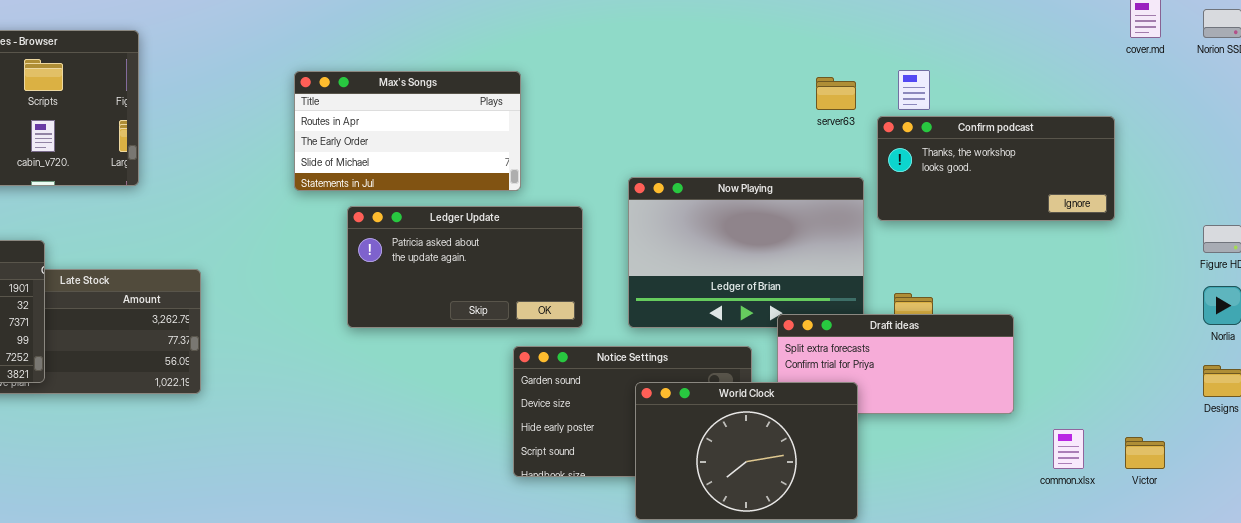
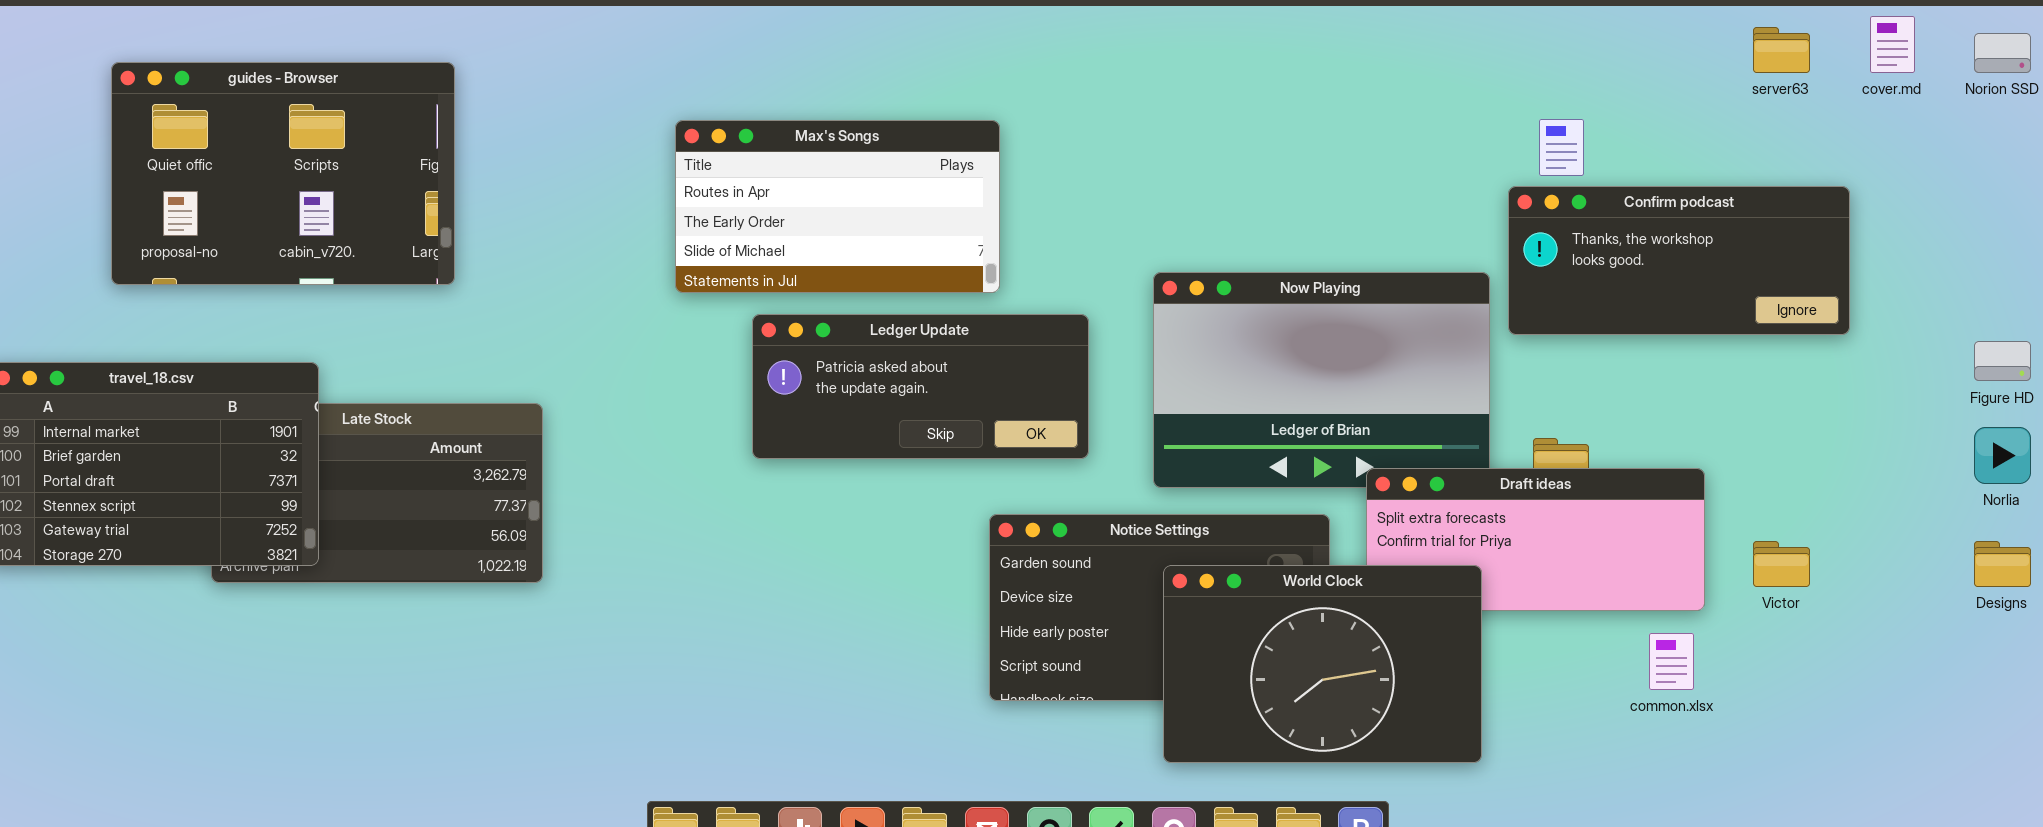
server63: [816,77,856,110] -> [1753,27,1810,73], moved
Ledger Update: [347,206,583,328] -> [752,314,1089,459], resized
common.xlsx: [1053,429,1084,469] -> [1649,633,1694,690], moved
Victor: [1125,437,1165,469] -> [1753,541,1810,587], moved

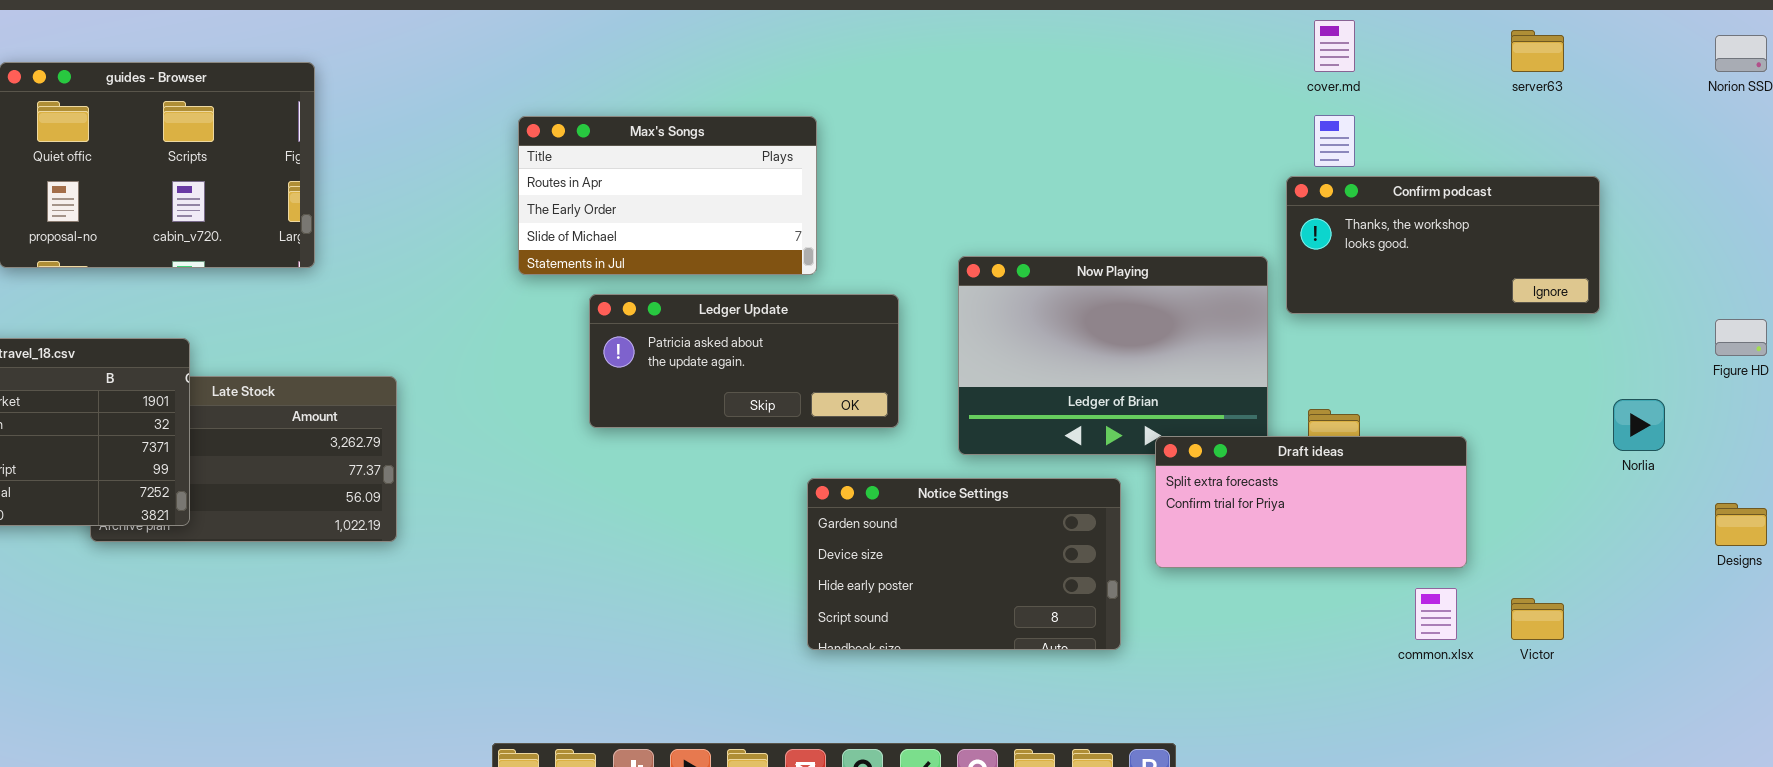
cover.md: [1870,16,1915,73] -> [1314,20,1355,72], moved
Norlia: [1974,427,2031,484] -> [1613,399,1665,451], moved
Victor: [1753,541,1810,587] -> [1511,598,1564,640], moved
World Clock: [1163,565,1482,763] -> none, closed

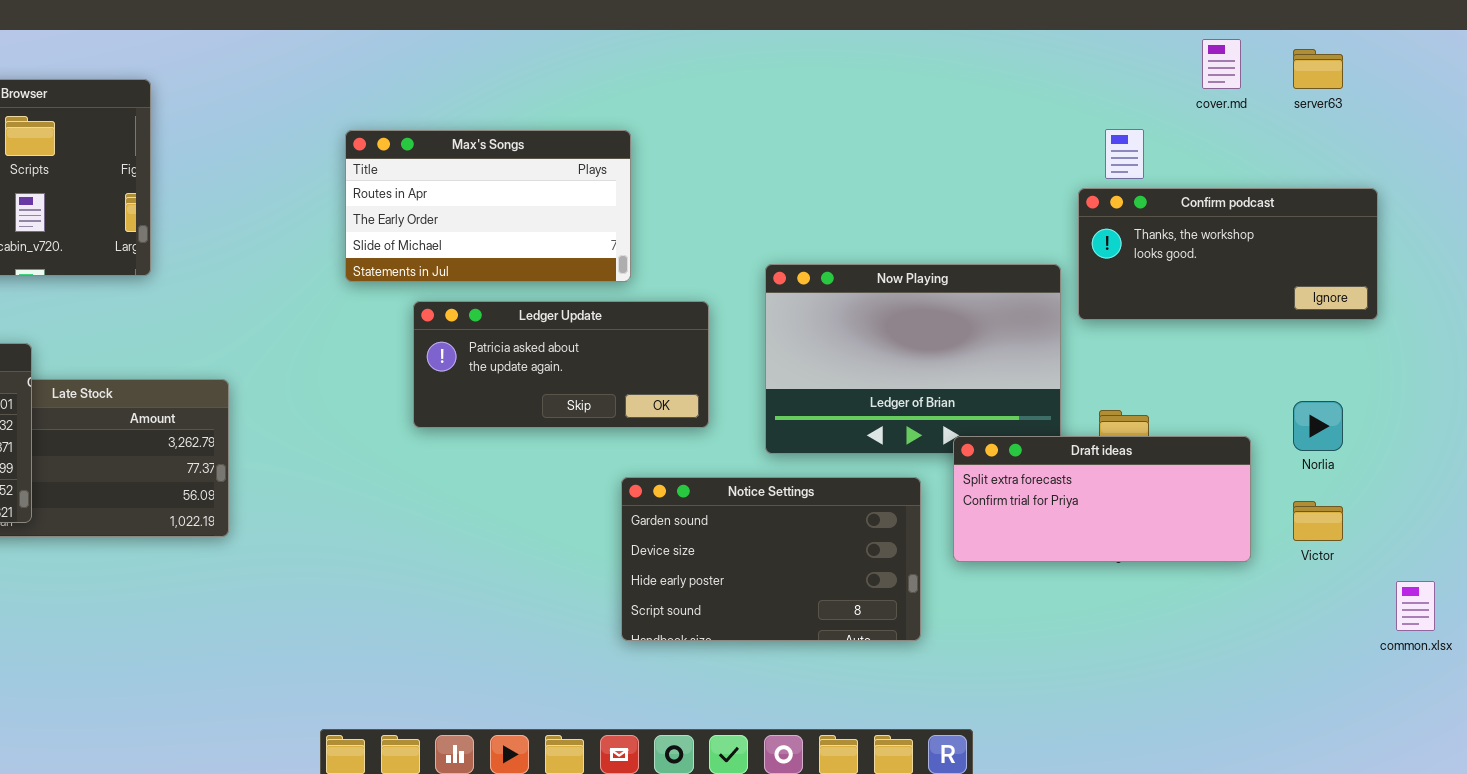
cover.md: [1314,20,1355,72] -> [1202,39,1241,89], moved
Norlia: [1613,399,1665,451] -> [1293,401,1343,451], moved
common.xlsx: [1415,588,1457,640] -> [1396,581,1435,631], moved
Victor: [1511,598,1564,640] -> [1293,501,1343,541], moved

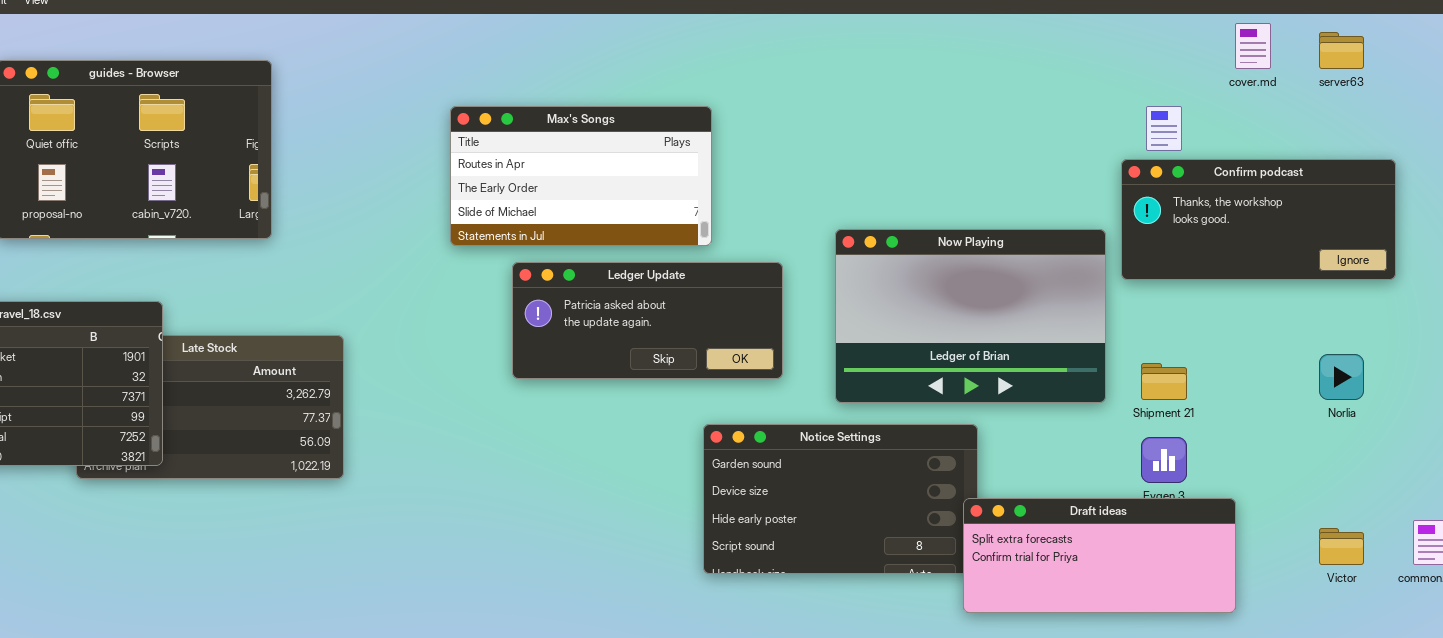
Draft ideas: [953,436,1251,562] -> [963,498,1236,613], moved
Victor: [1293,501,1343,541] -> [1319,528,1364,565], moved

